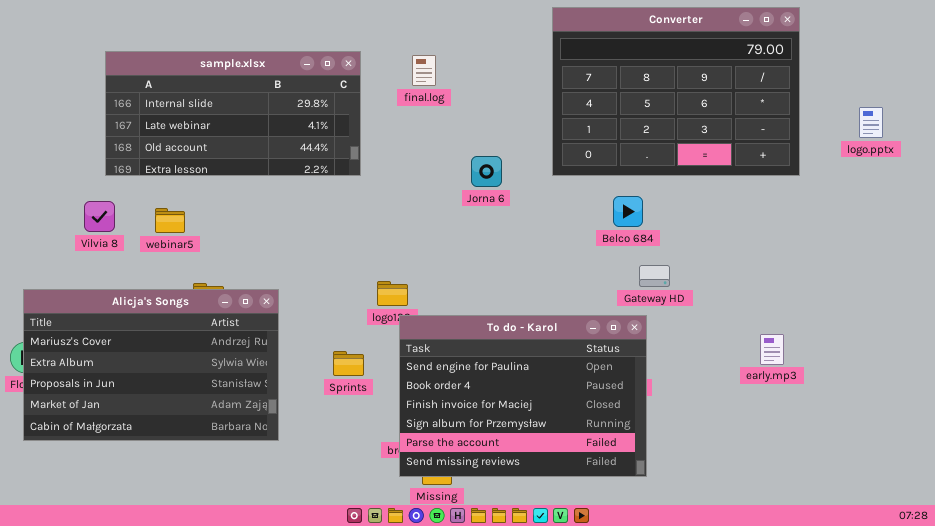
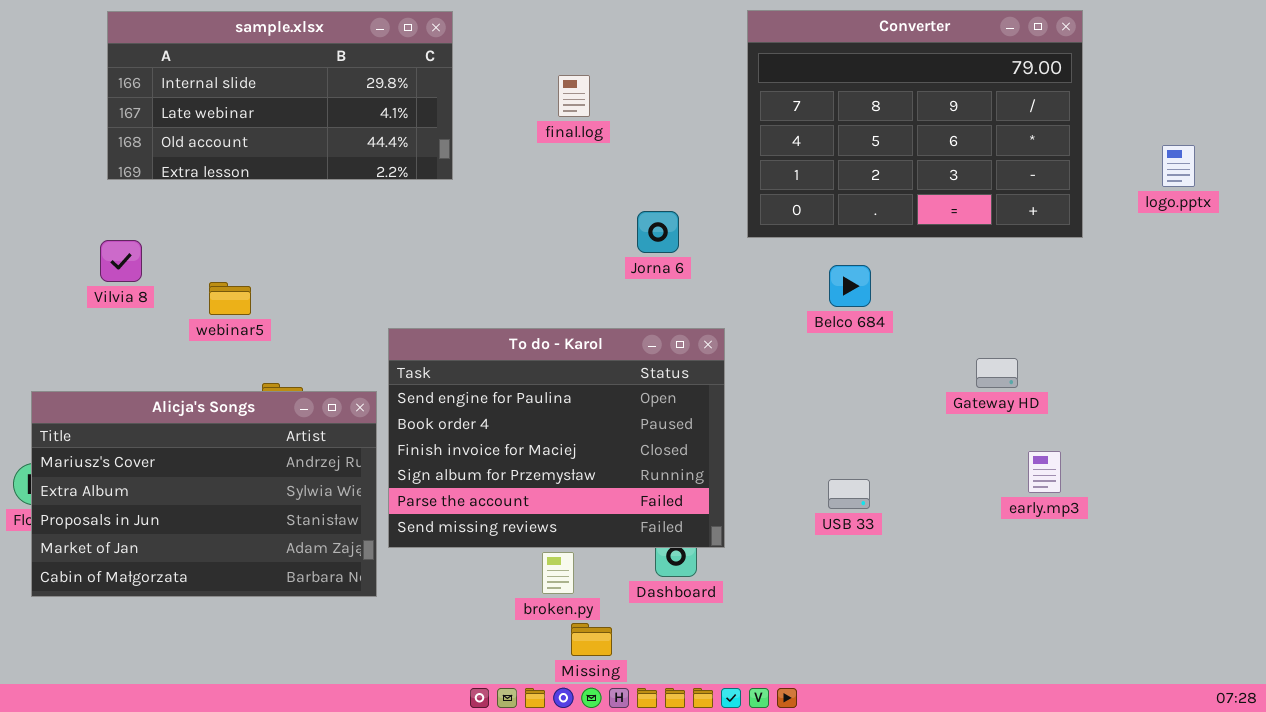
sample.xlsx: [105,51,361,176] -> [107,11,453,180], moved
Vilvia 8: [84,201,115,232] -> [100,240,142,282], moved
Gateway HD: [639,265,670,287] -> [976,358,1018,388], moved
To do - Karol: [399,315,647,477] -> [388,328,725,548], moved

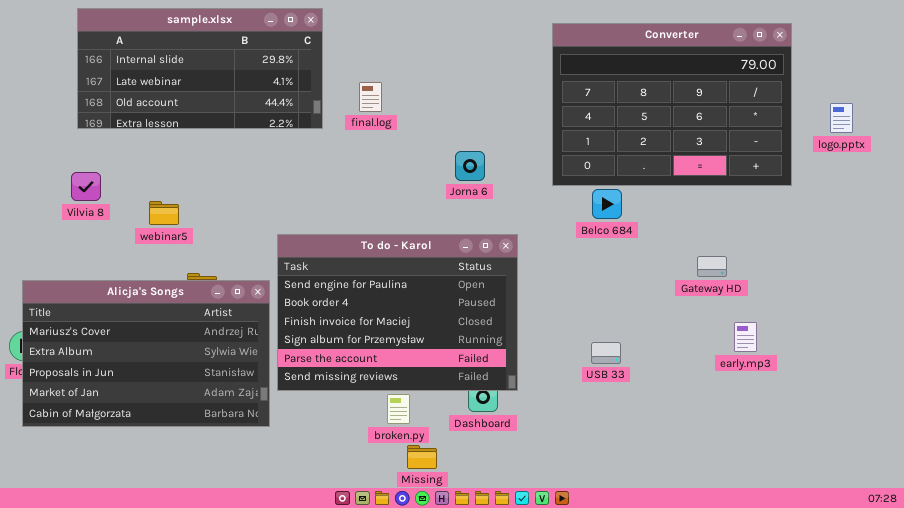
Converter: [747,10,1083,238] -> [552,23,792,186], moved
final.log: [558,75,590,117] -> [359,82,382,112], moved

